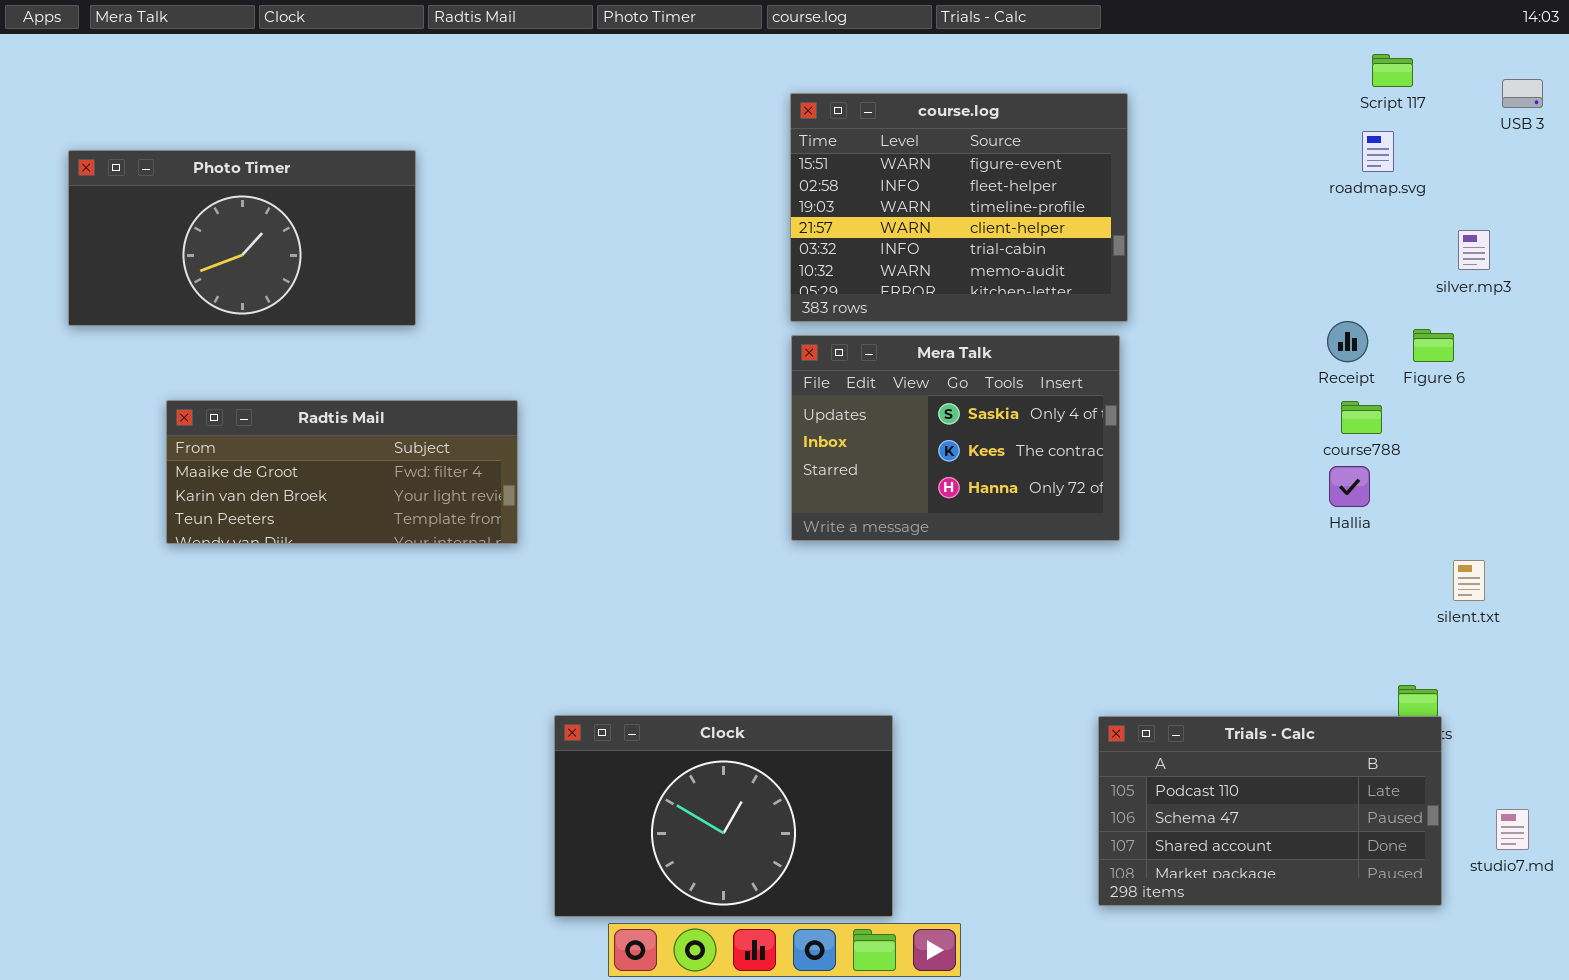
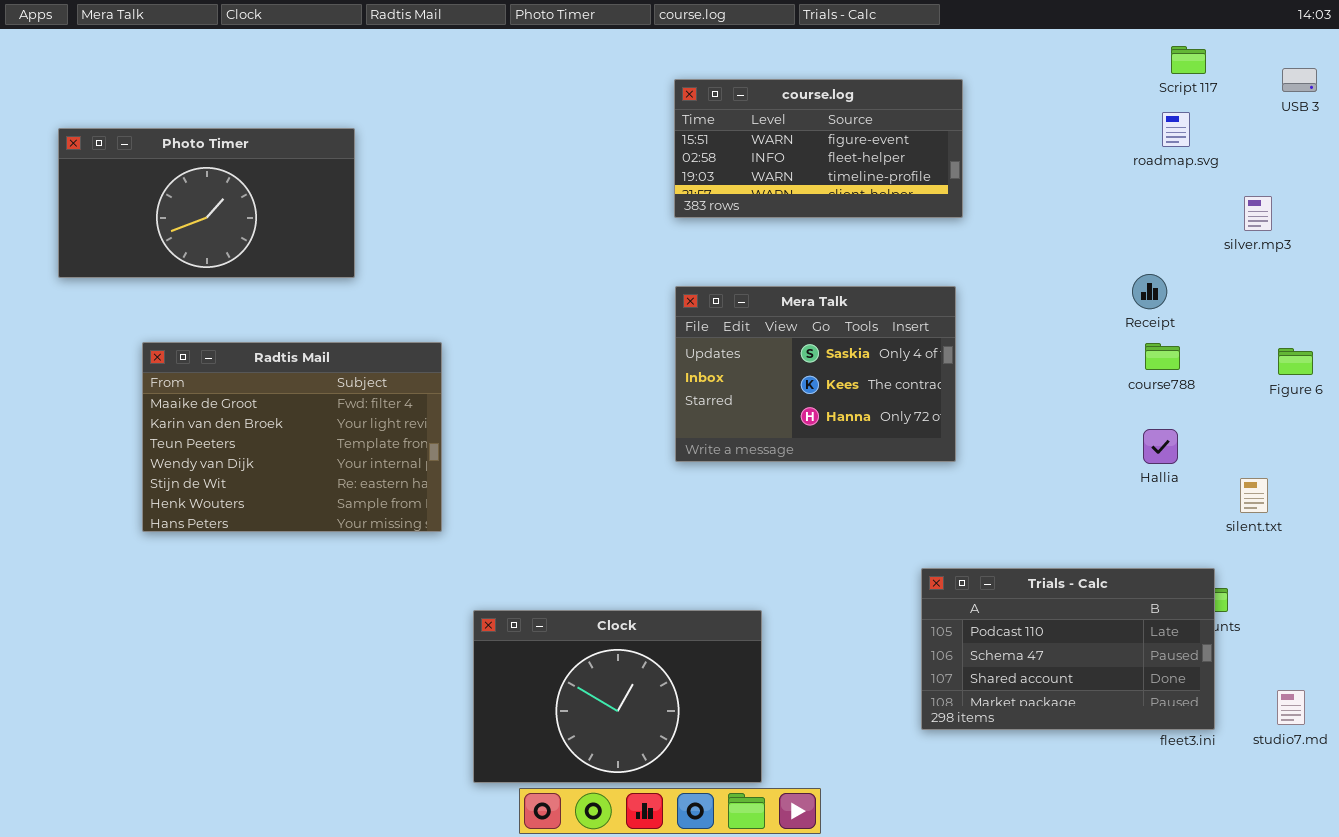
course.log: [790,93,1128,322] -> [674,79,963,218], resized
Figure 6: [1413,329,1454,362] -> [1278,348,1313,375], moved
Radtis Mail: [166,400,518,544] -> [142,342,442,532], resized
Hallia: [1329,466,1370,507] -> [1143,429,1178,464], moved
Trials - Calc: [1098,716,1442,906] -> [921,568,1215,730], moved

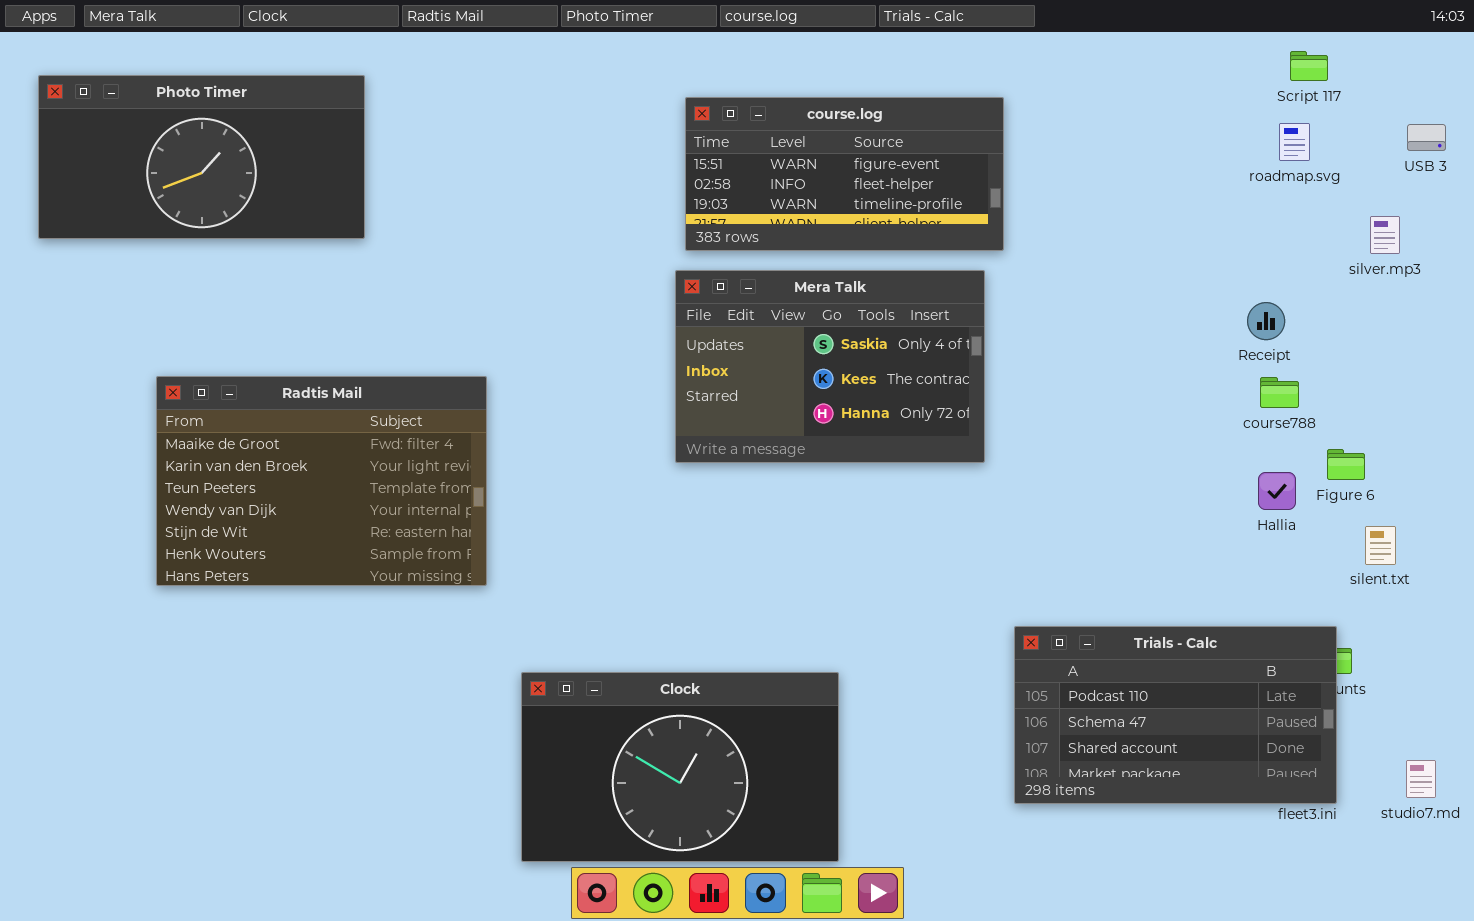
USB 3: [1282,68,1317,92] -> [1407,124,1446,151], moved
course.log: [674,79,963,218] -> [685,97,1004,251], moved
Photo Timer: [58,128,355,278] -> [38,75,365,239], moved
Mera Talk: [675,286,956,462] -> [675,270,985,463], moved
Figure 6: [1278,348,1313,375] -> [1327,449,1365,480], moved

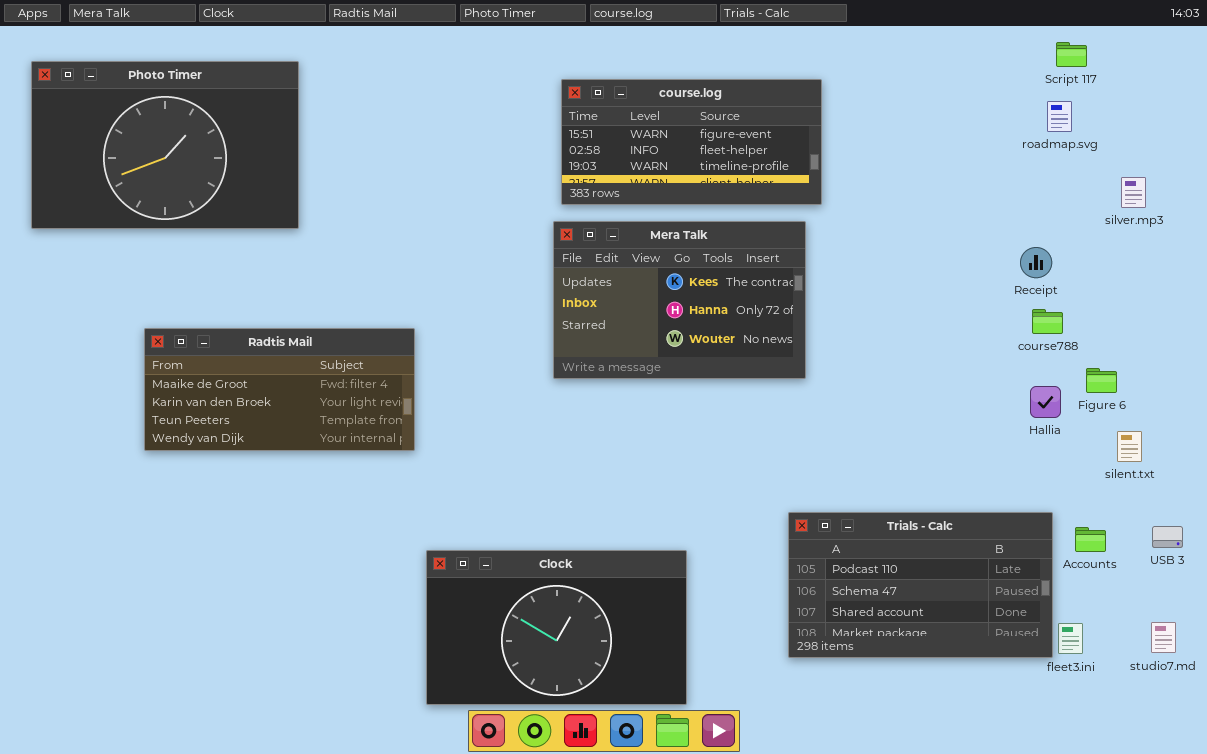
Photo Timer: [38,75,365,239] -> [31,61,299,229], resized
USB 3: [1407,124,1446,151] -> [1152,526,1183,548], moved
Mera Talk: [675,270,985,463] -> [553,221,806,379], scrolled down 1 row
Radtis Mail: [156,376,487,586] -> [144,328,415,451], moved, resized
Trials - Calc: [1014,626,1337,804] -> [788,512,1053,658], moved

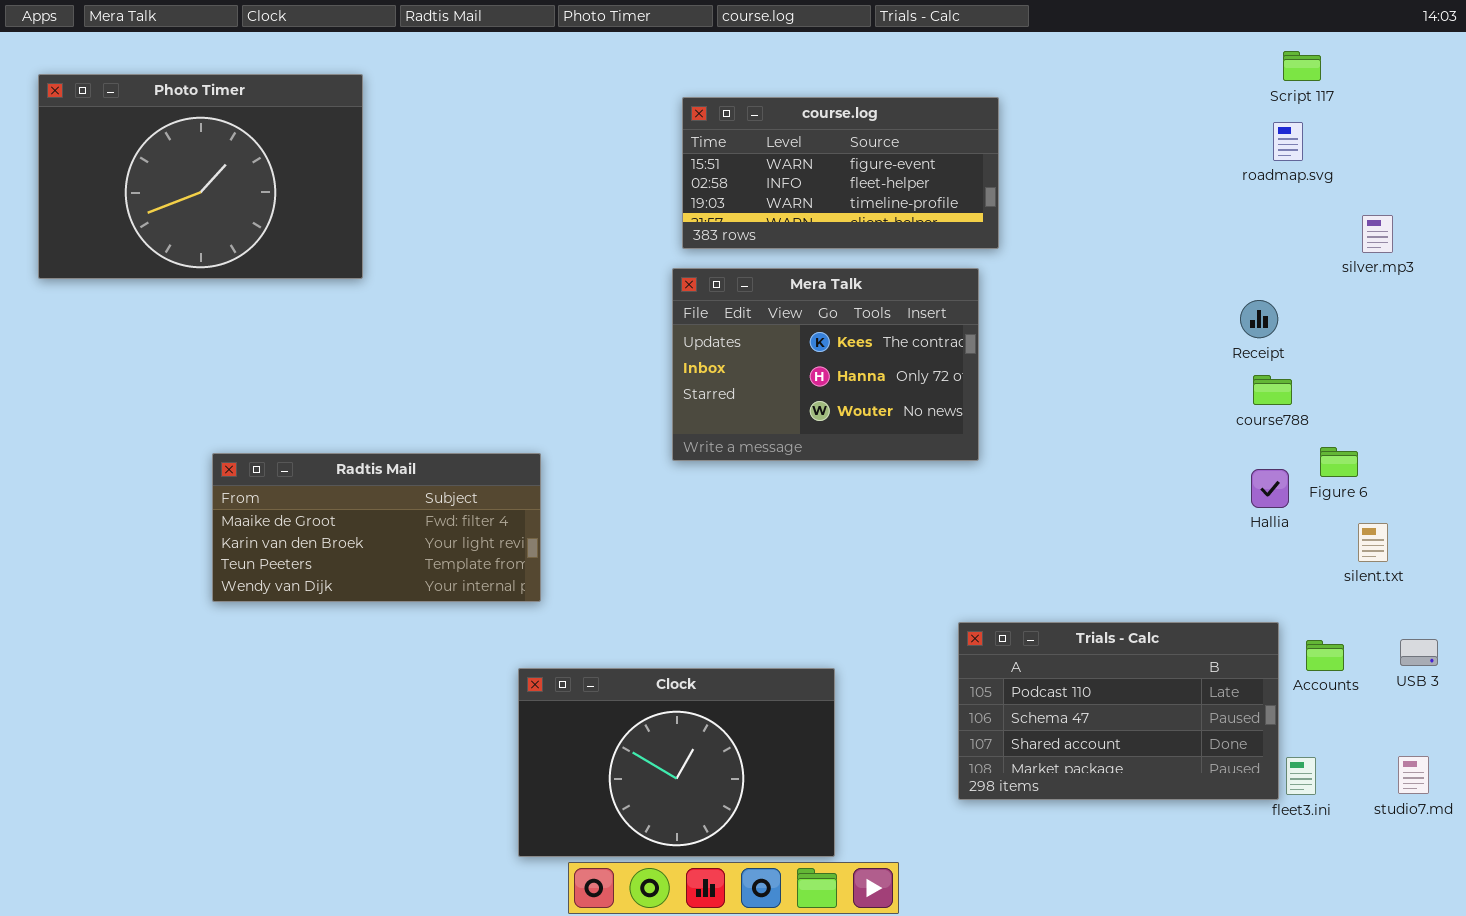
Radtis Mail: [144,328,415,451] -> [212,453,541,602], moved

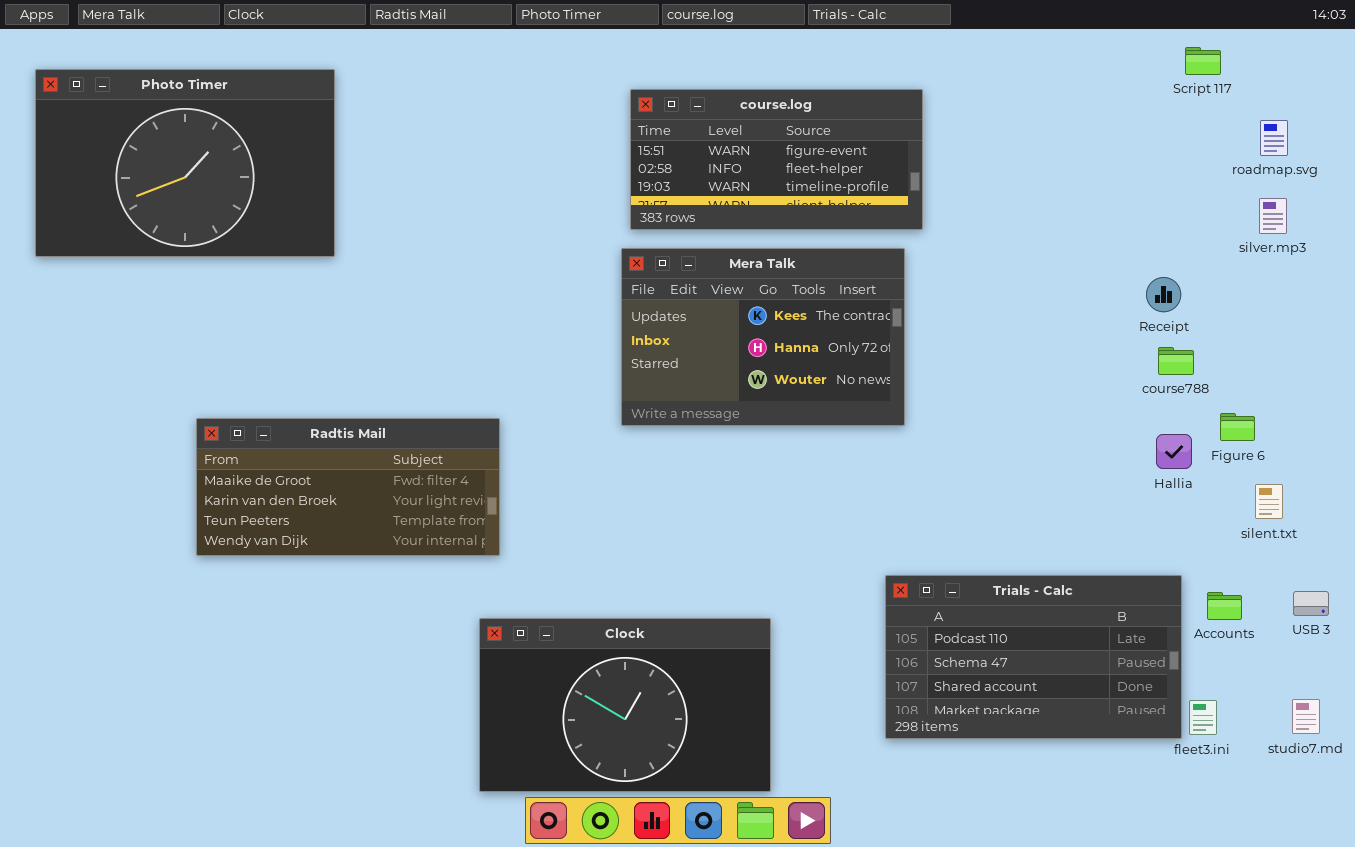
roadmap.svg: [1273,122,1303,161] -> [1260,120,1288,156], moved

